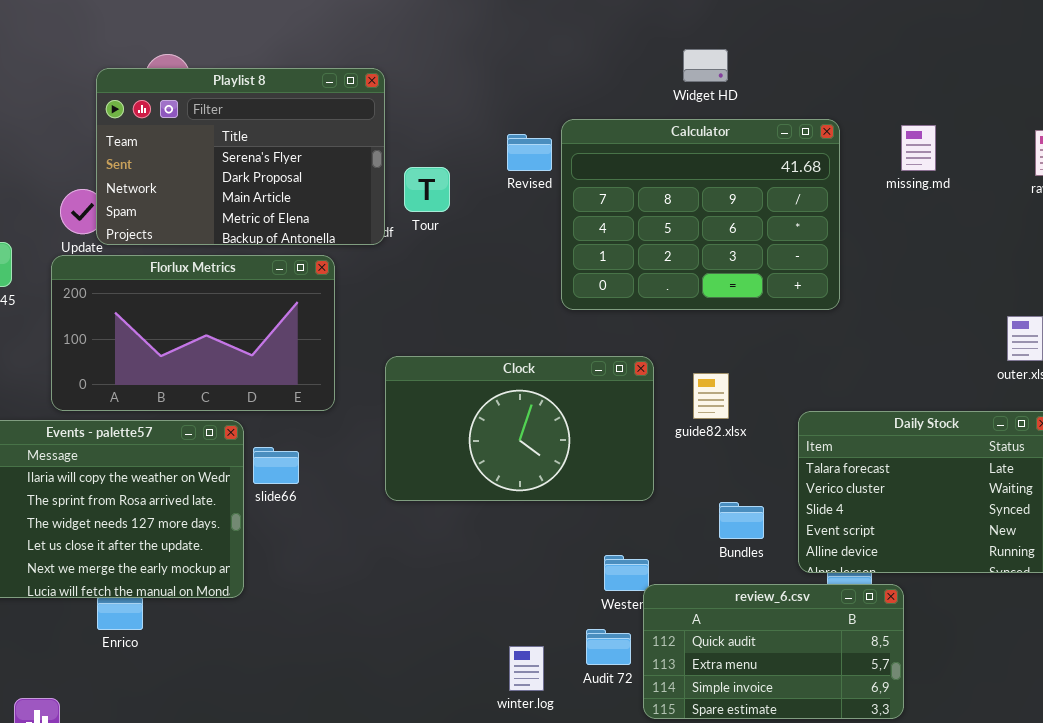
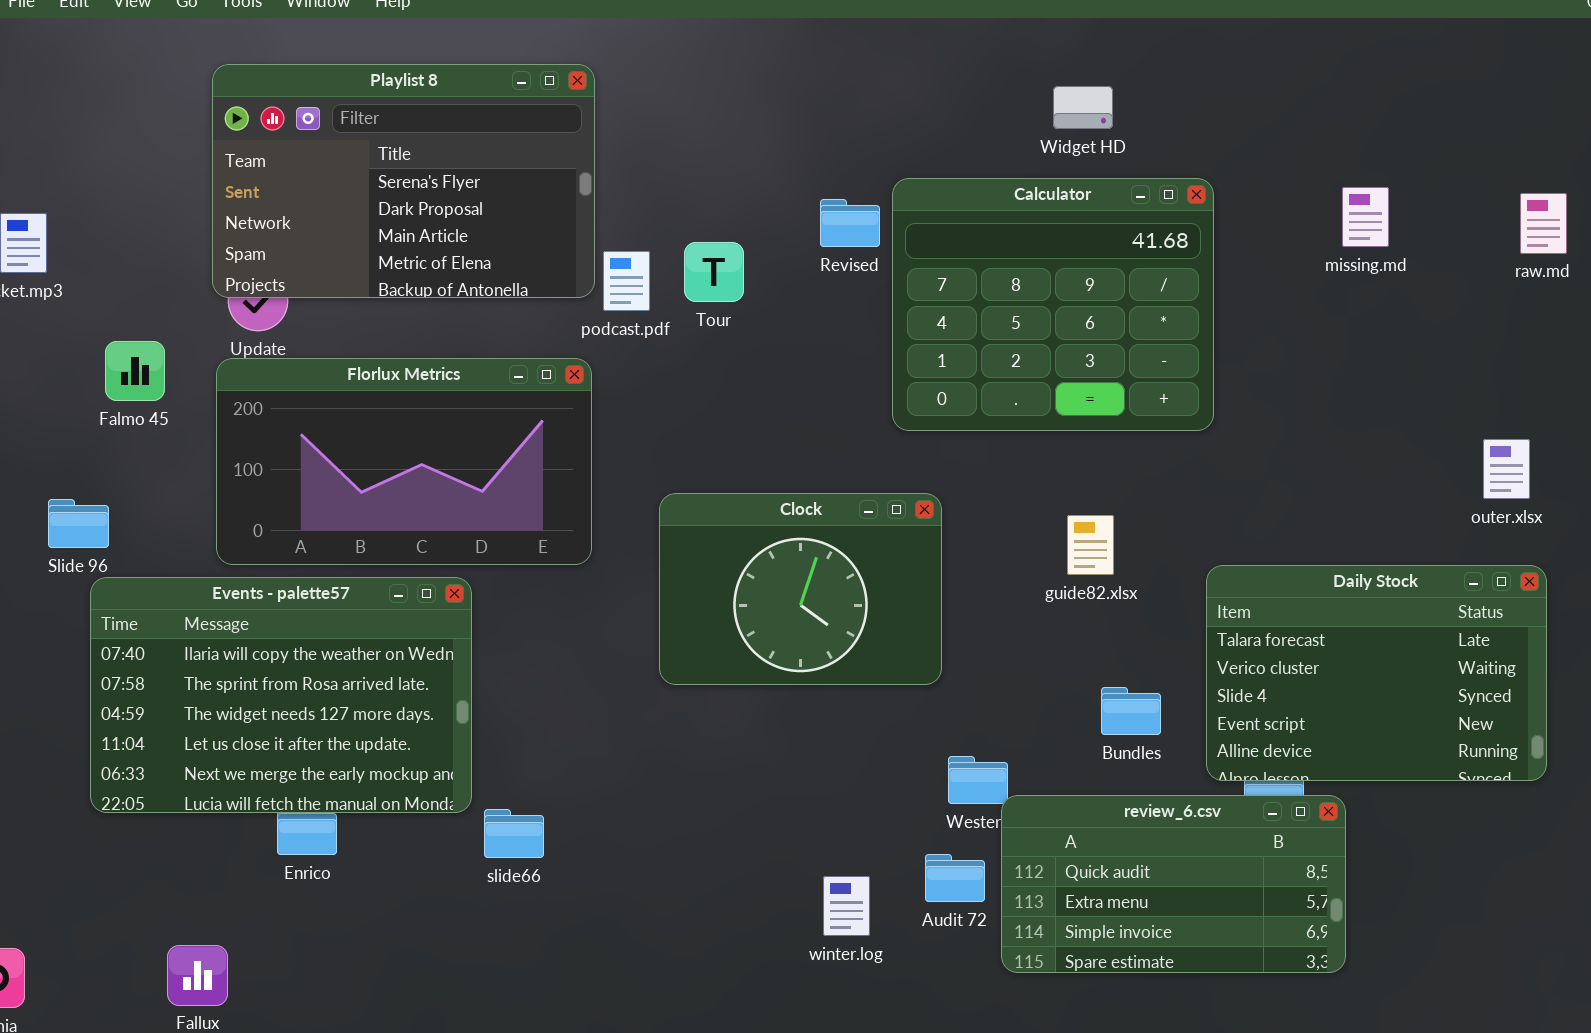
Playlist 8: [96,68,385,245] -> [212,64,595,298], moved
Calculator: [561,119,840,310] -> [892,178,1214,431], resized
Clock: [385,356,654,501] -> [659,493,942,685], resized
slide66: [253,447,299,484] -> [484,809,544,858], moved

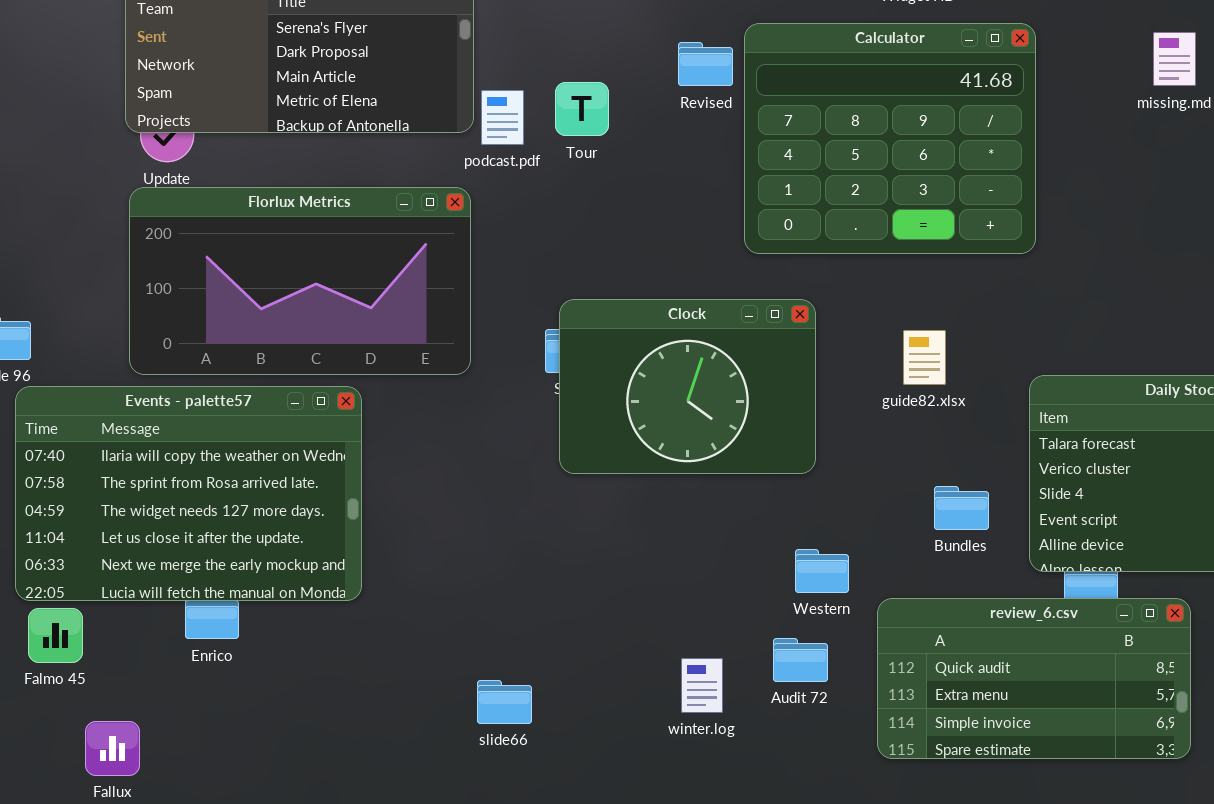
Falmo 45: [105,341,165,401] -> [28,608,83,663], moved
Clock: [659,493,942,685] -> [559,299,816,474], moved
review_6.csv: [1001,795,1346,973] -> [877,598,1191,759], moved
slide66: [484,809,544,858] -> [477,680,532,724], moved

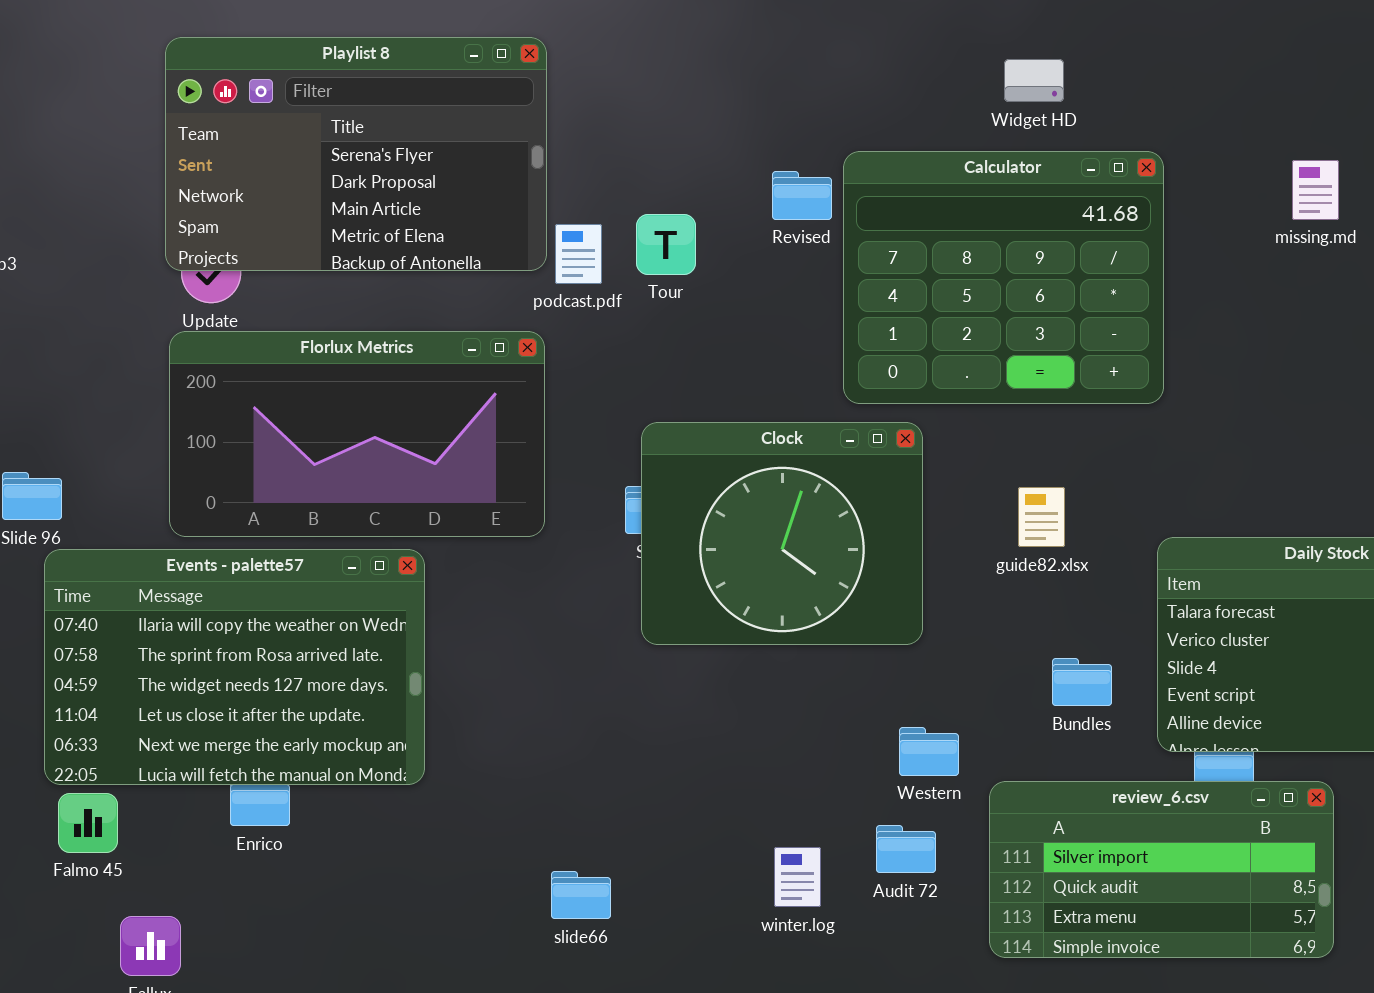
Clock: [559,299,816,474] -> [641,422,923,645], resized
review_6.csv: [877,598,1191,759] -> [989,781,1334,958], scrolled up 1 row

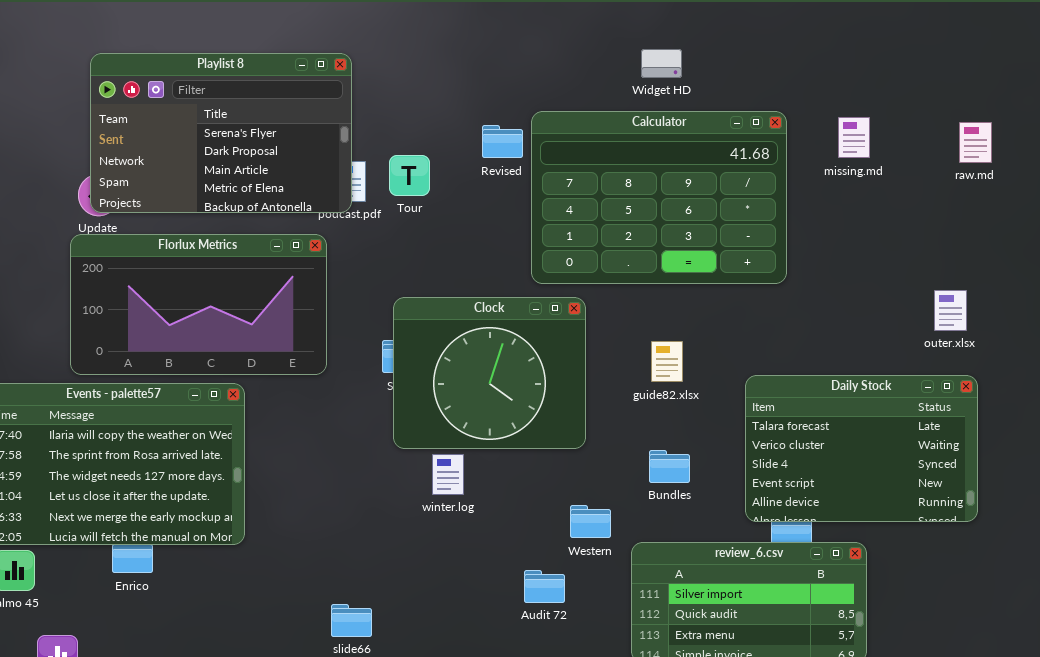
Playlist 8: [165,37,547,271] -> [90,53,352,213], moved
Calculator: [843,151,1164,404] -> [531,111,787,284], resized
Bundles: [1052,658,1112,706] -> [649,450,690,483], moved
Audit 72: [876,825,936,873] -> [524,570,565,603], moved
winter.log: [774,847,821,907] -> [432,454,464,495], moved

